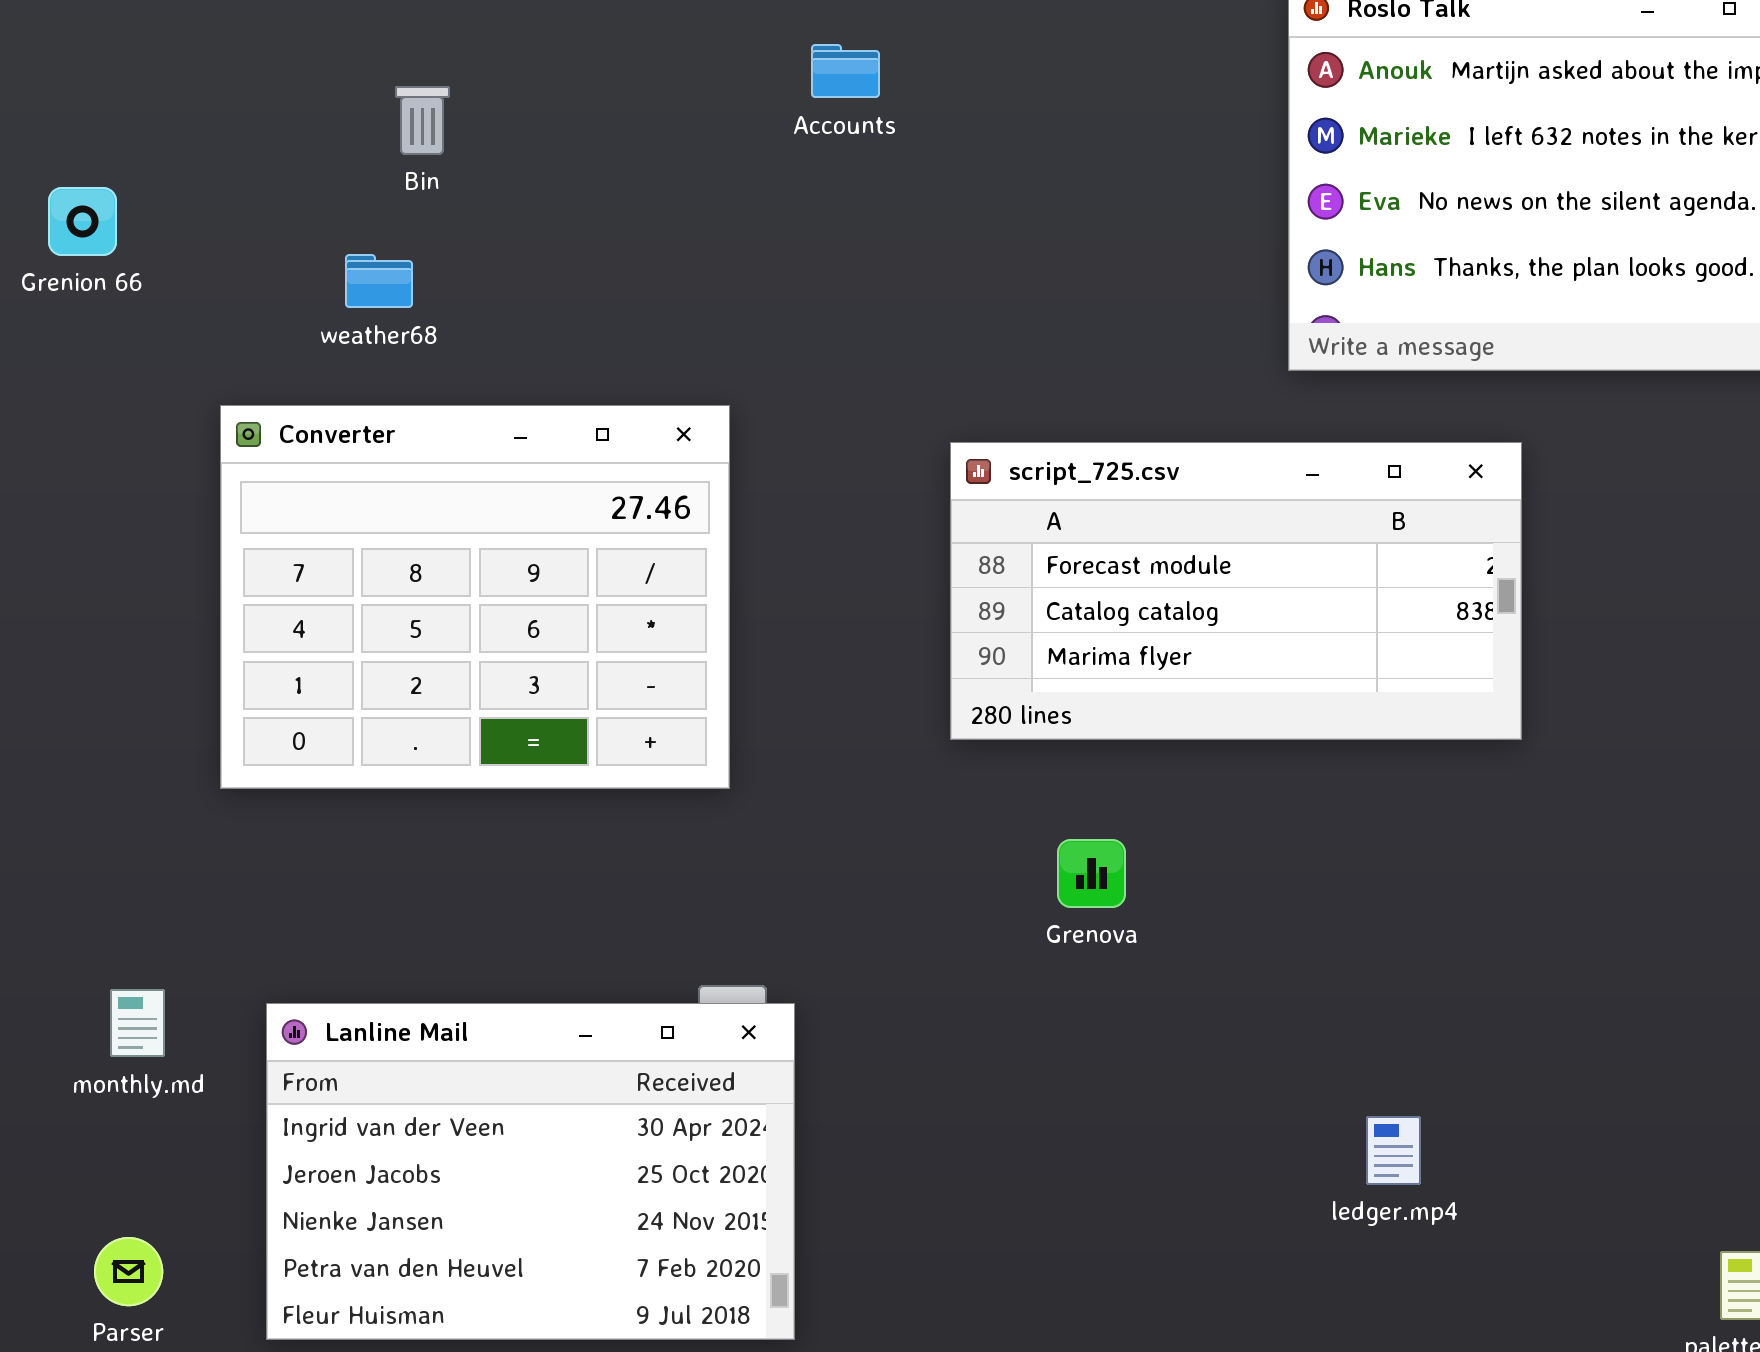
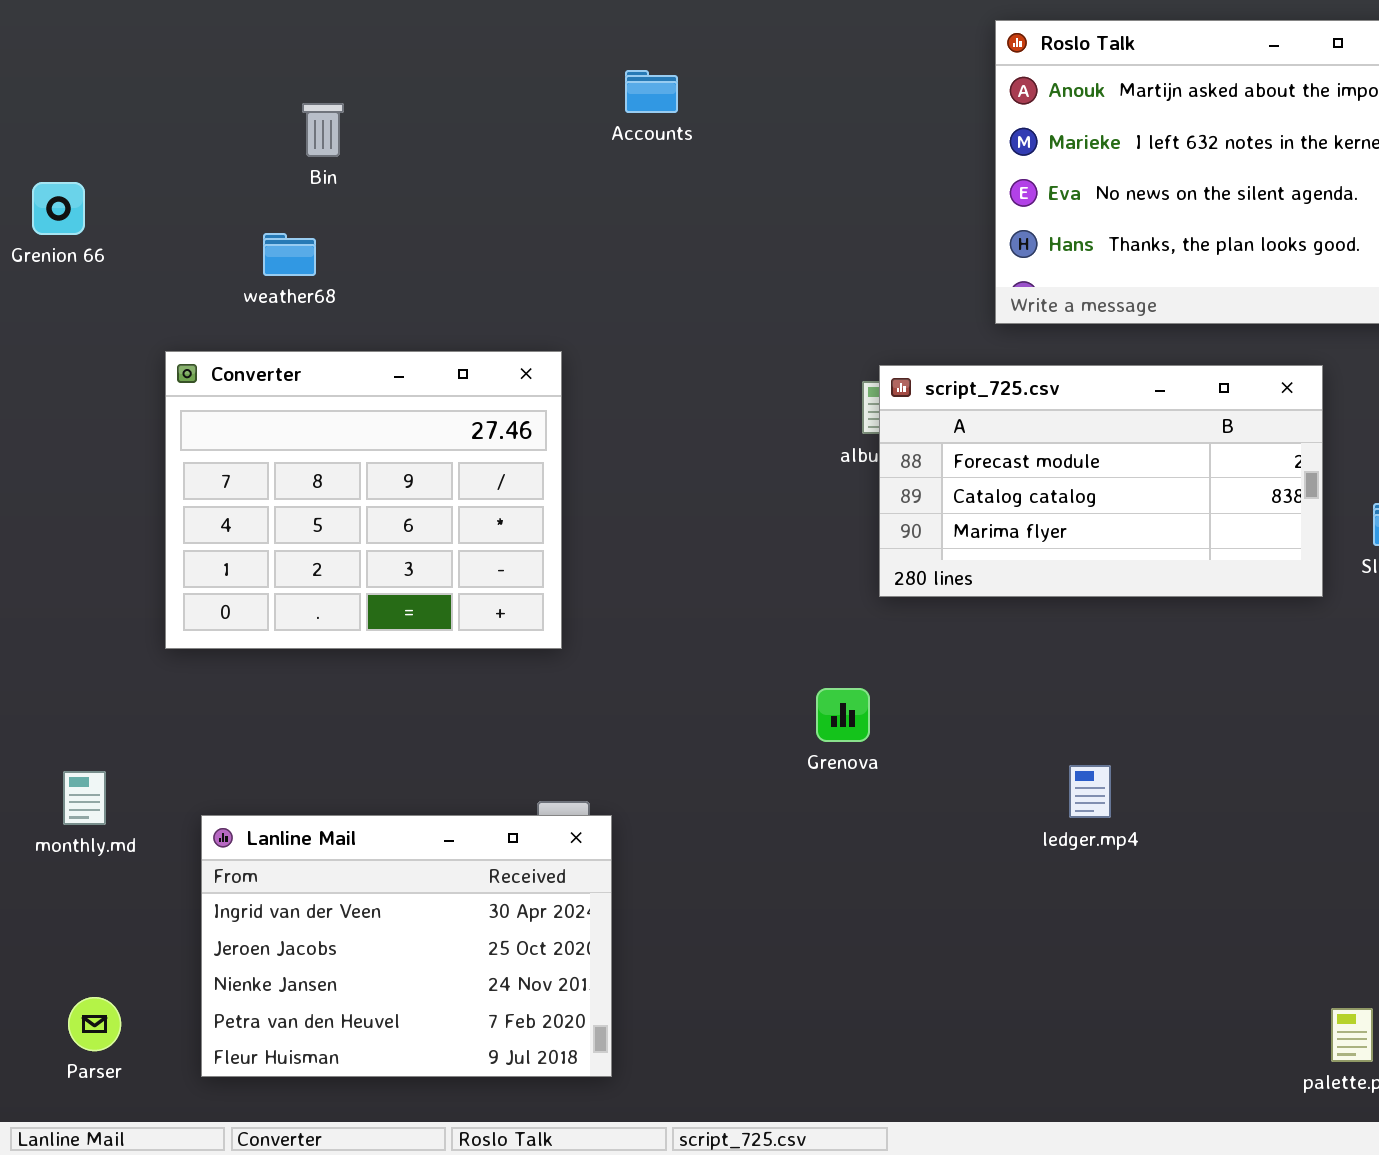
script_725.csv: [950,442,1522,740] -> [879,365,1323,597], moved
monthly.md: [110,989,165,1057] -> [63,771,106,825], moved
ledger.mp4: [1366,1116,1421,1185] -> [1069,765,1111,818], moved

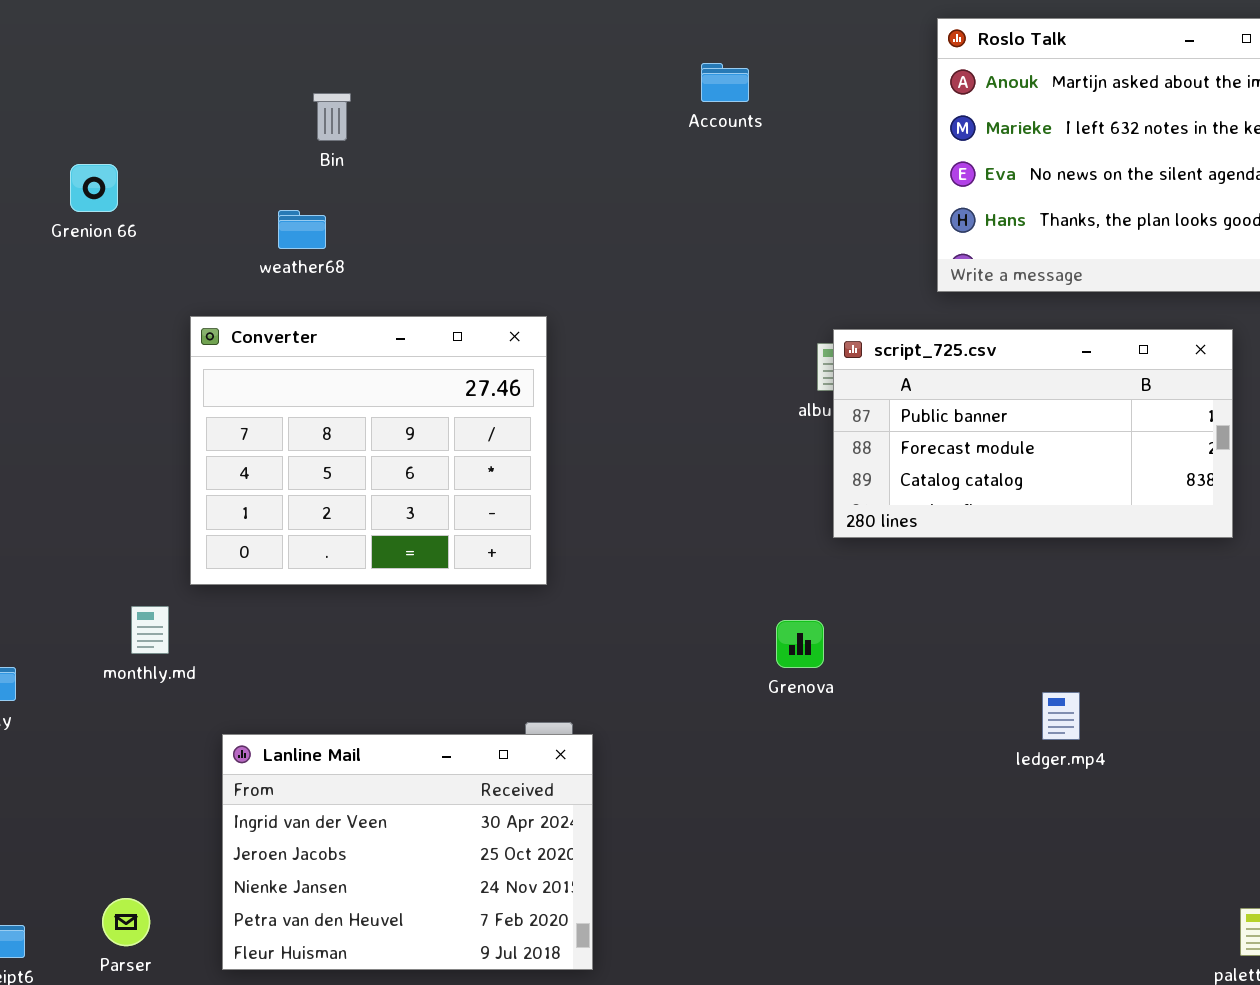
Accounts: [625,70,678,113] -> [701,63,749,102], moved
script_725.csv: [879,365,1323,597] -> [833,329,1233,538], scrolled up 1 row
ledger.mp4: [1069,765,1111,818] -> [1042,692,1080,740], moved
monthly.md: [63,771,106,825] -> [131,606,169,654], moved

